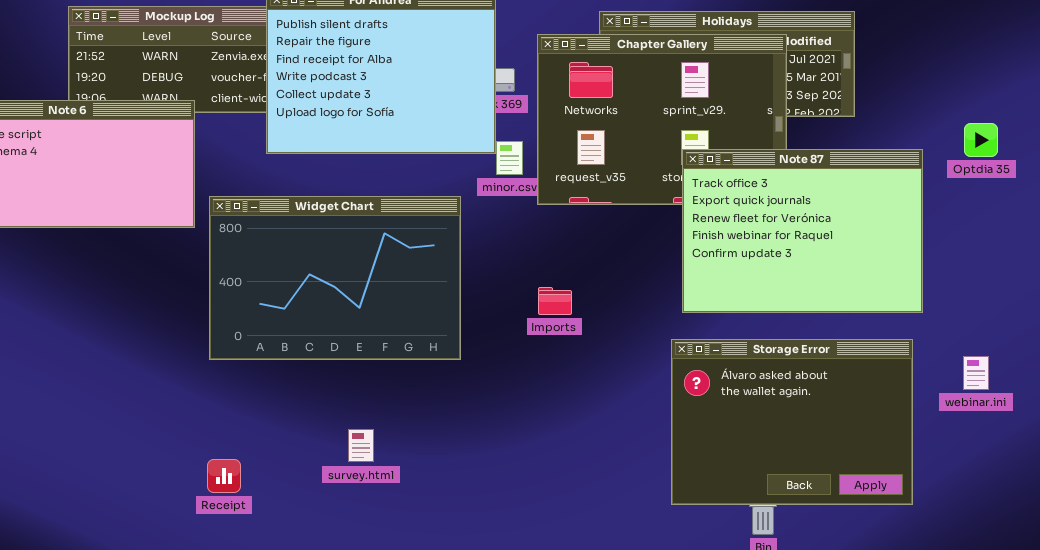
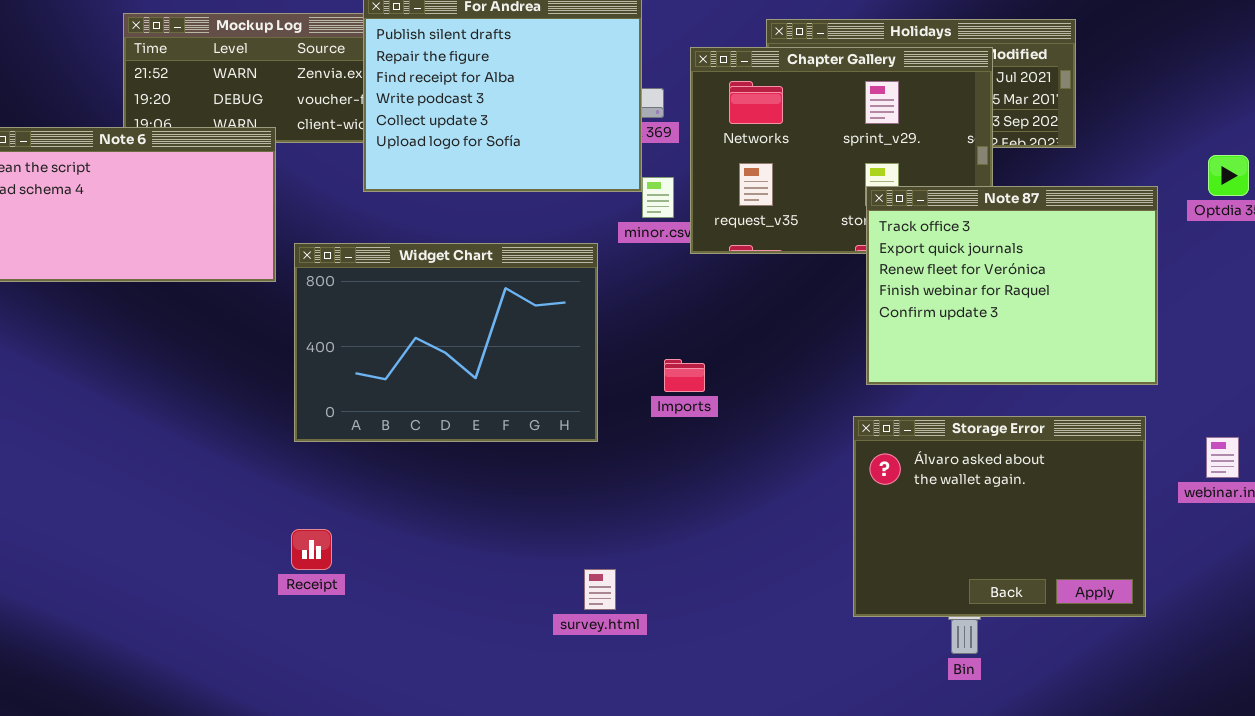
Imports: [538,287,572,315] -> [664,359,705,392], moved
survey.html: [348,429,374,462] -> [584,569,616,610], moved
Receipt: [207,459,241,493] -> [291,529,332,570], moved

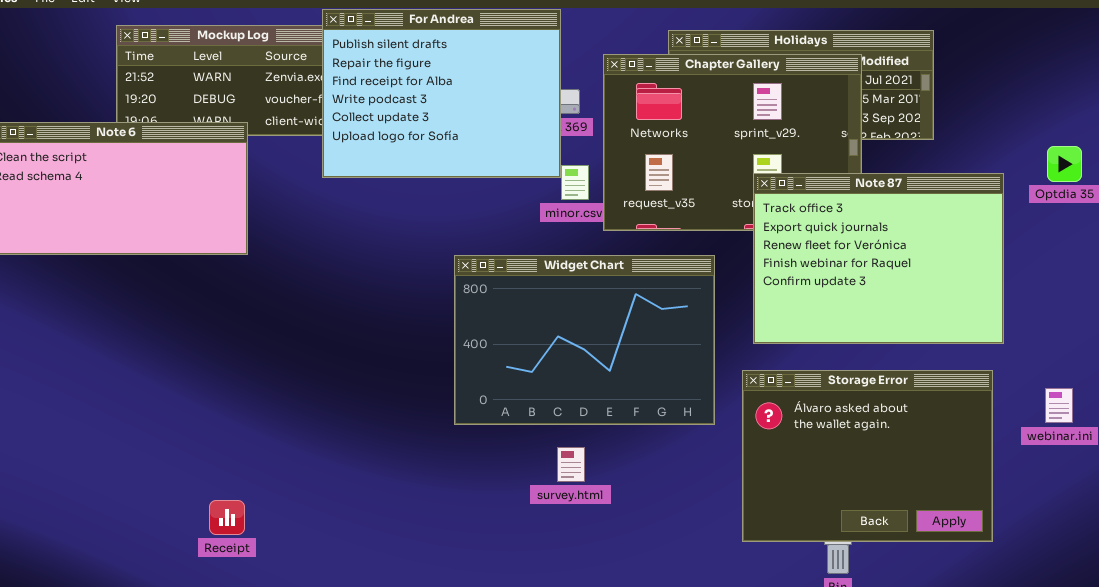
Widget Chart: [294,243,598,442] -> [454,255,715,425], moved
Receipt: [291,529,332,570] -> [209,500,245,535], moved
survey.html: [584,569,616,610] -> [557,447,585,482], moved

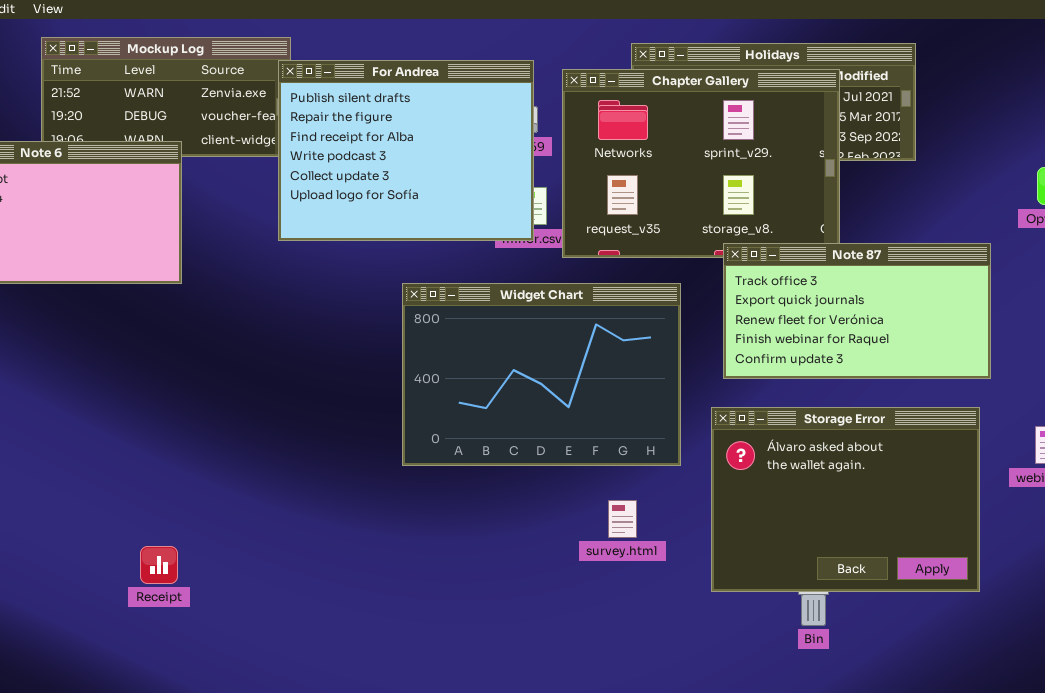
For Andrea: [322,9,561,178] -> [278,60,534,241], moved
Note 87: [753,173,1004,344] -> [723,243,991,379], resized
survey.html: [557,447,585,482] -> [608,500,637,538], moved

